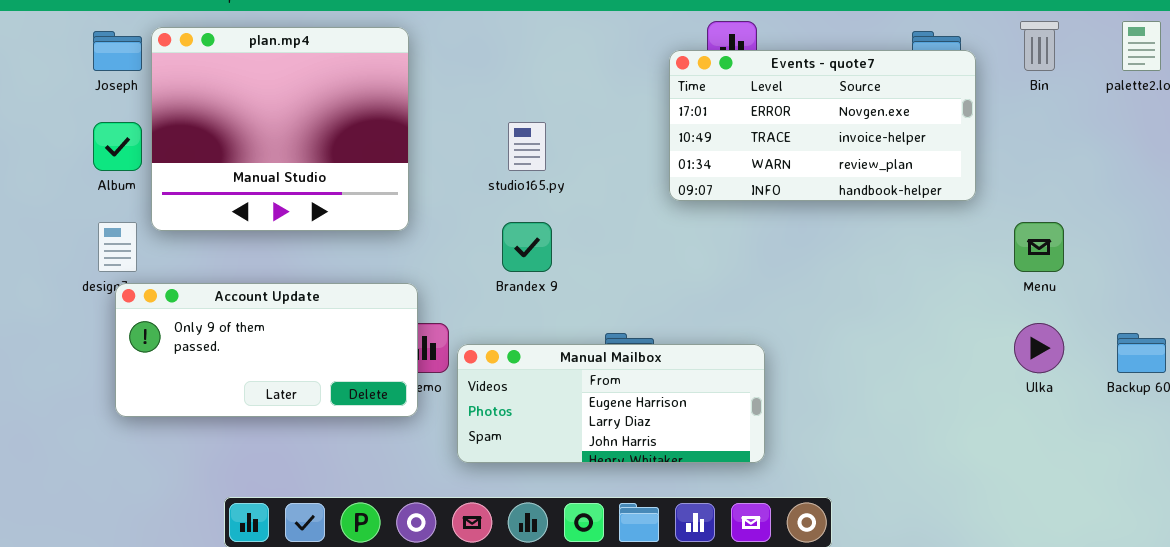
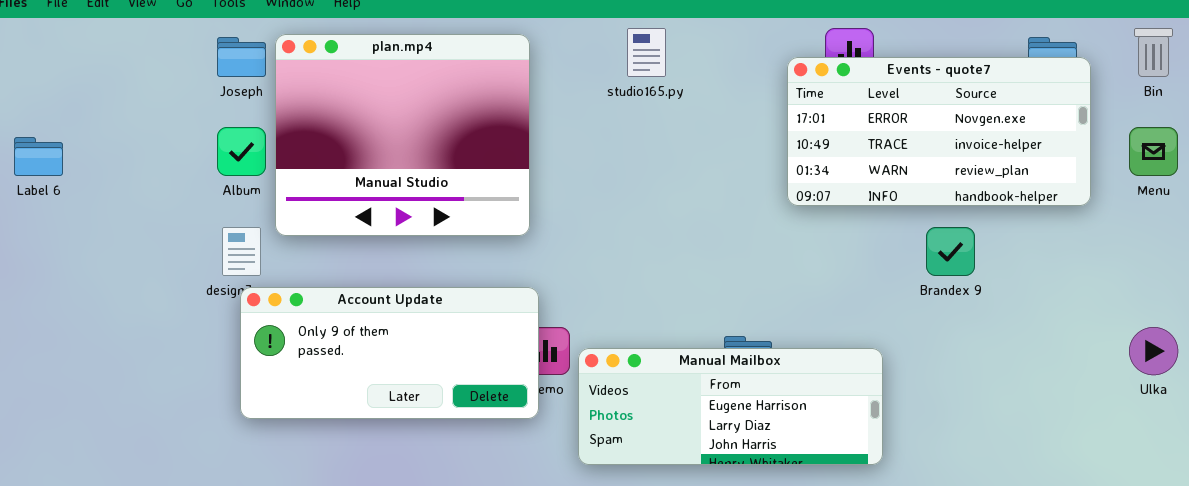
studio165.py: [508,122,546,171] -> [627,28,666,77], moved
Brandex 9: [502,222,552,272] -> [926,227,975,276], moved
Menu: [1014,222,1064,272] -> [1129,127,1178,176], moved

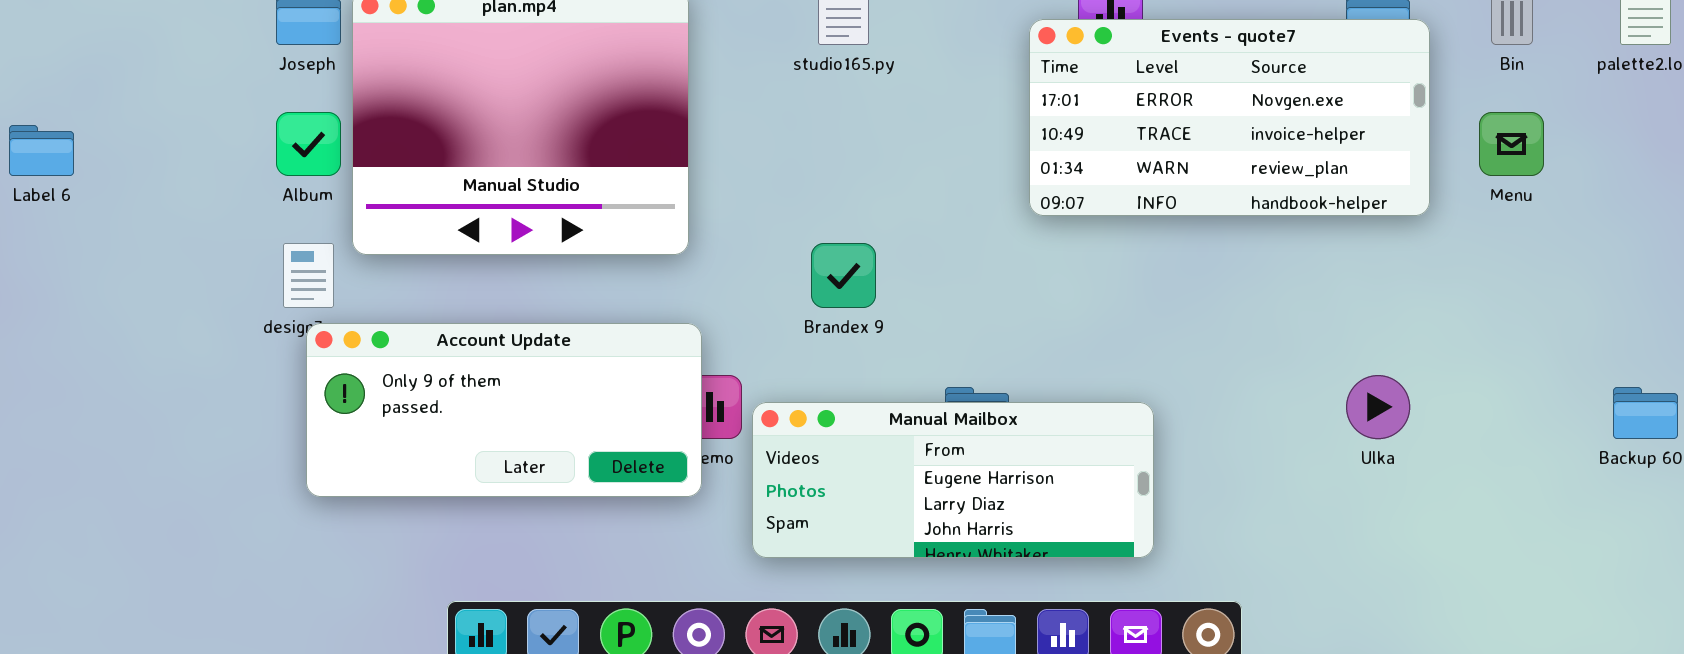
Brandex 9: [926,227,975,276] -> [811,243,876,308], moved
Ulka: [1129,327,1178,375] -> [1346,375,1410,439], moved

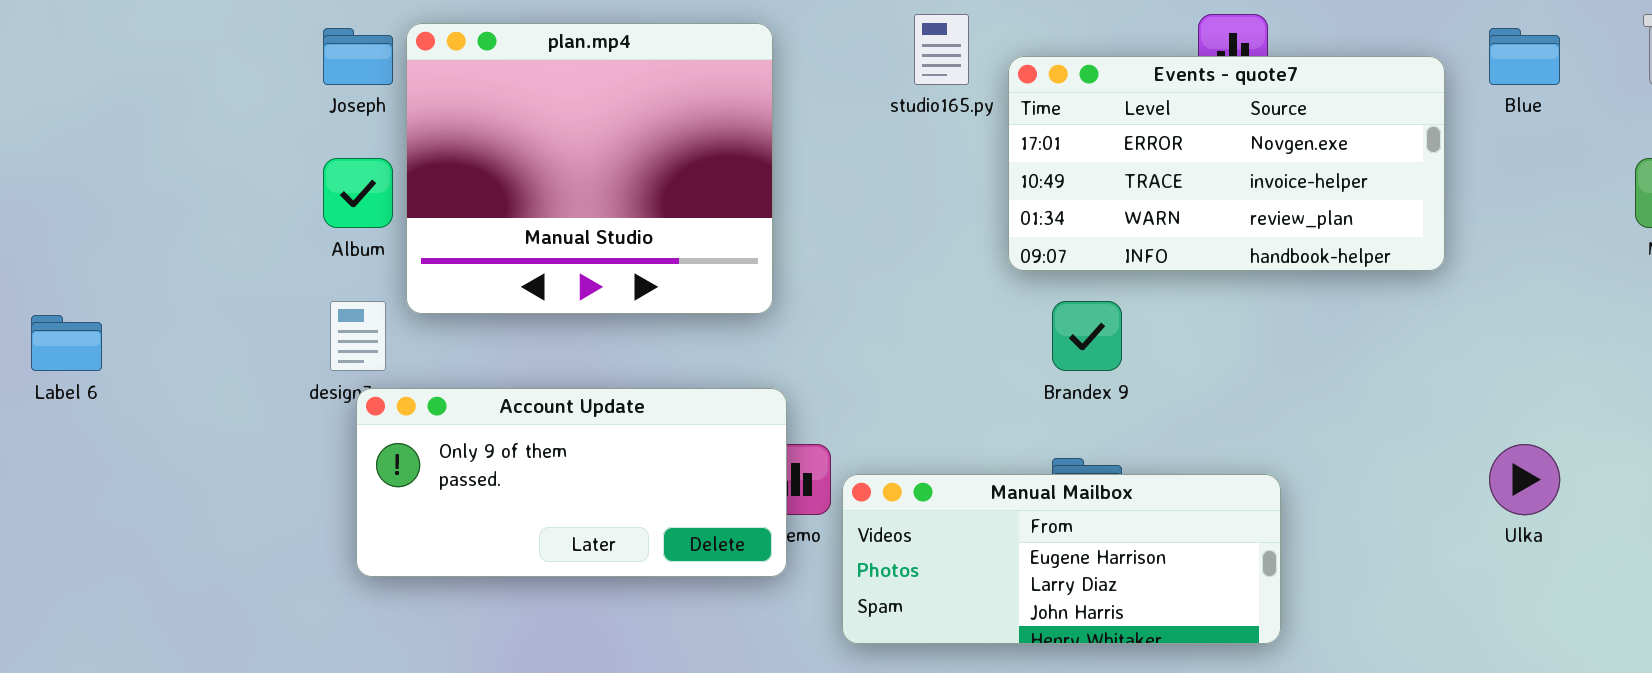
Events - quote7: [1029,19,1430,216] -> [1008,56,1445,271], moved
Label 6: [9,125,74,176] -> [31,315,102,371], moved
Brandex 9: [811,243,876,308] -> [1052,301,1122,371], moved

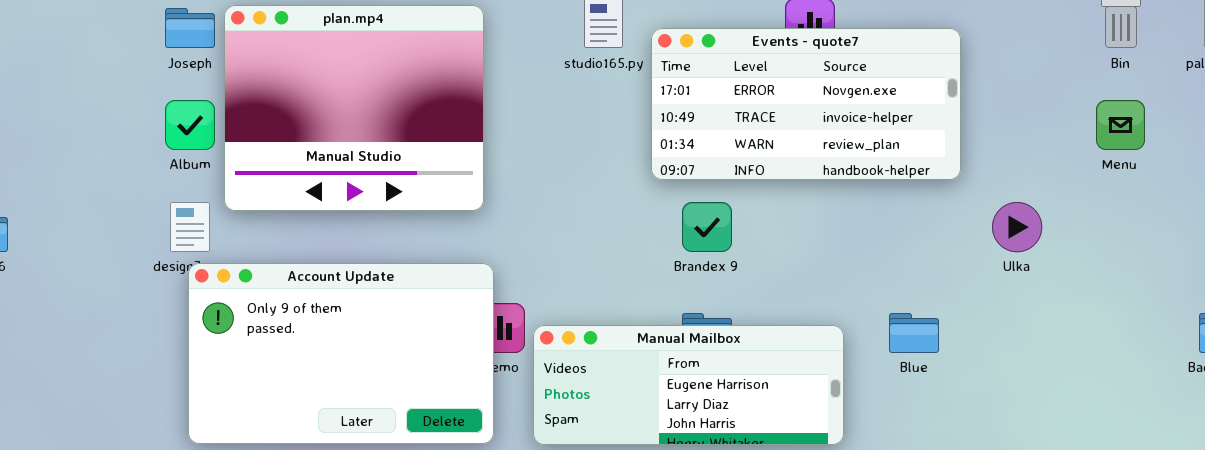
Blue: [1489,28,1560,85] -> [889,313,939,353], moved
Account Update: [356,388,787,577] -> [188,263,494,444], resized
Ulka: [1489,444,1560,515] -> [992,202,1042,252], moved

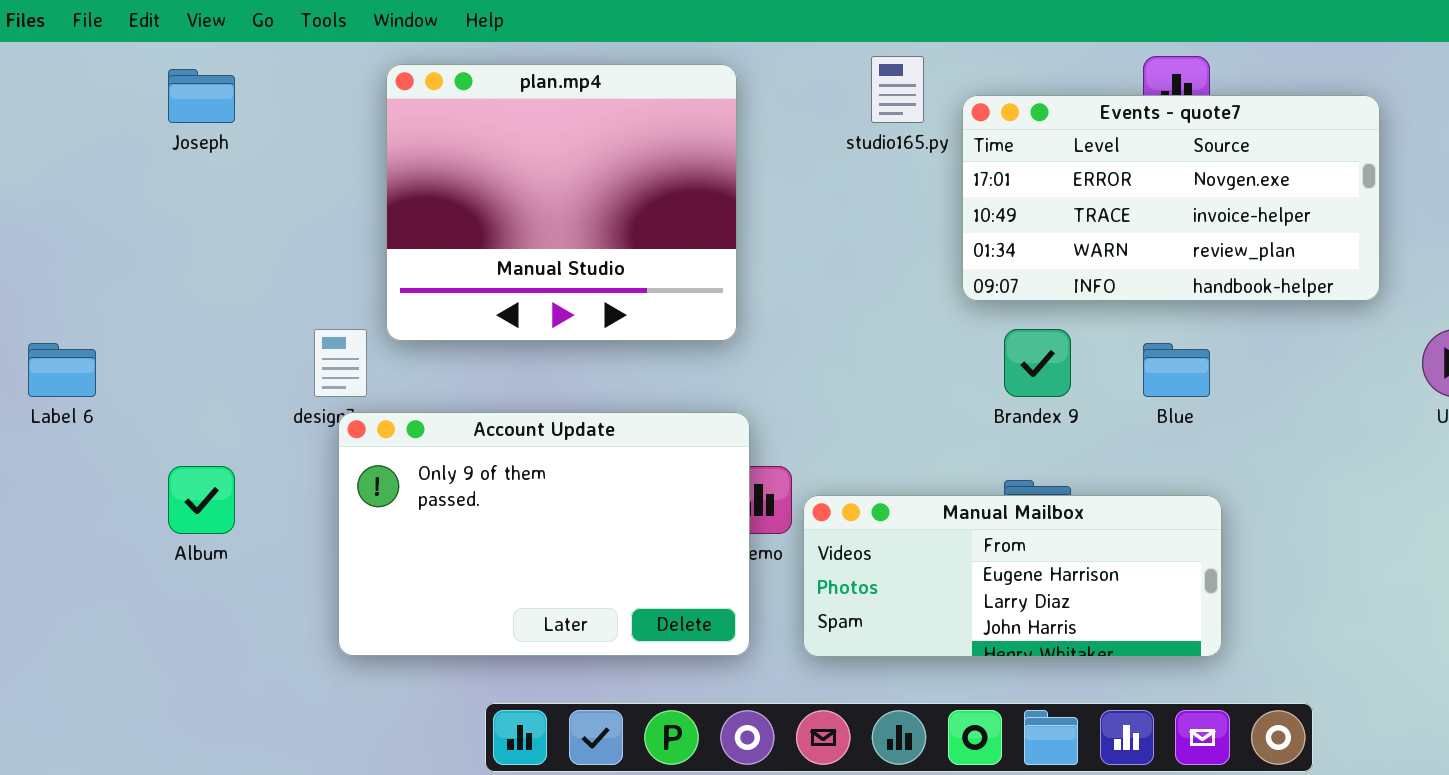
Joseph: [165,8,215,48] -> [168,69,235,123], moved
Album: [165,100,215,150] -> [168,466,235,534], moved
Blue: [889,313,939,353] -> [1143,343,1210,397], moved

